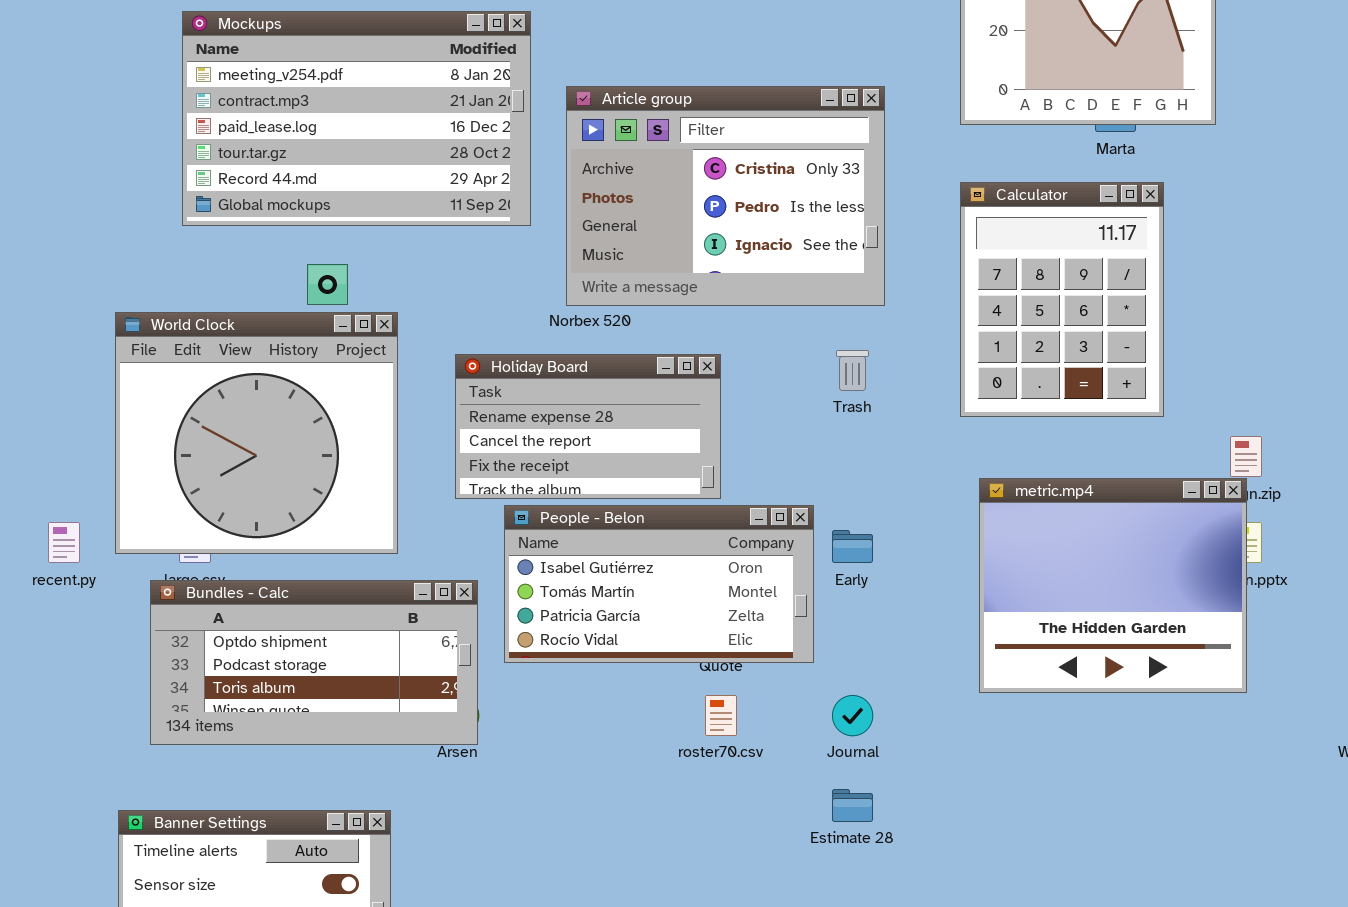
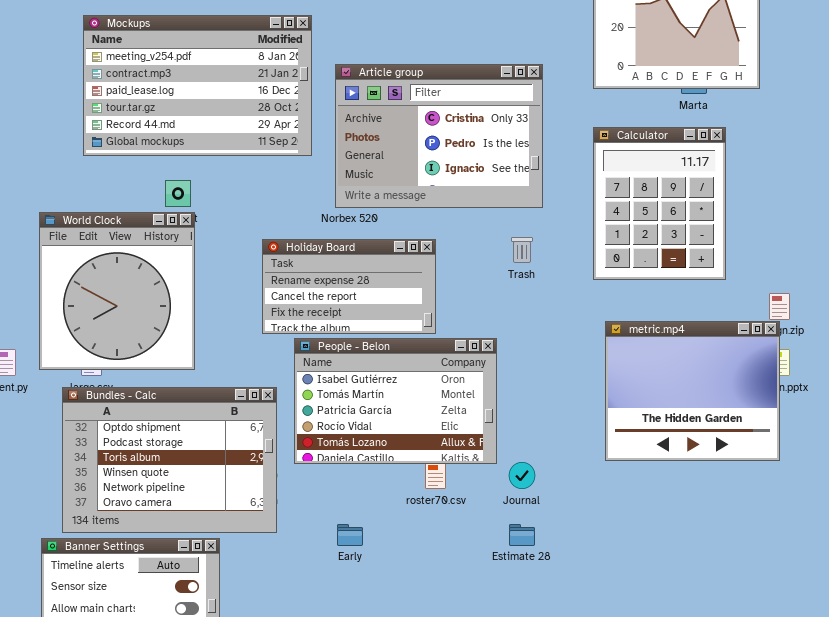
World Clock: [115,312,398,554] -> [39,212,195,370], resized
People - Belon: [504,505,814,663] -> [294,338,497,464], resized
Early: [832,530,873,563] -> [337,524,363,546], moved
Bundles - Calc: [150,580,478,745] -> [62,387,277,533], resized

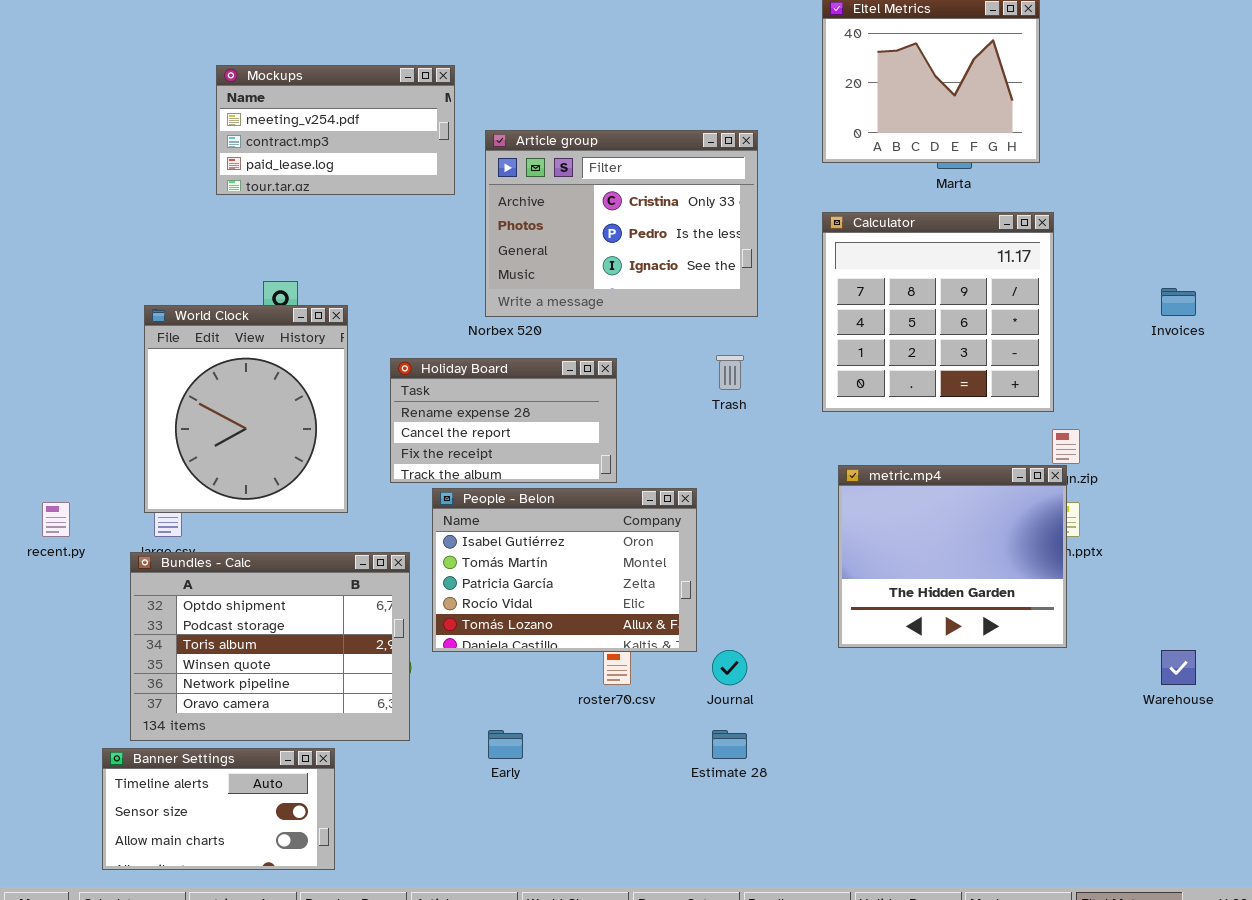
Mockups: [83,15,312,156] -> [216,65,455,195], resized
Calculator: [593,127,726,280] -> [822,212,1054,412], resized
World Clock: [39,212,195,370] -> [144,305,348,513], moved

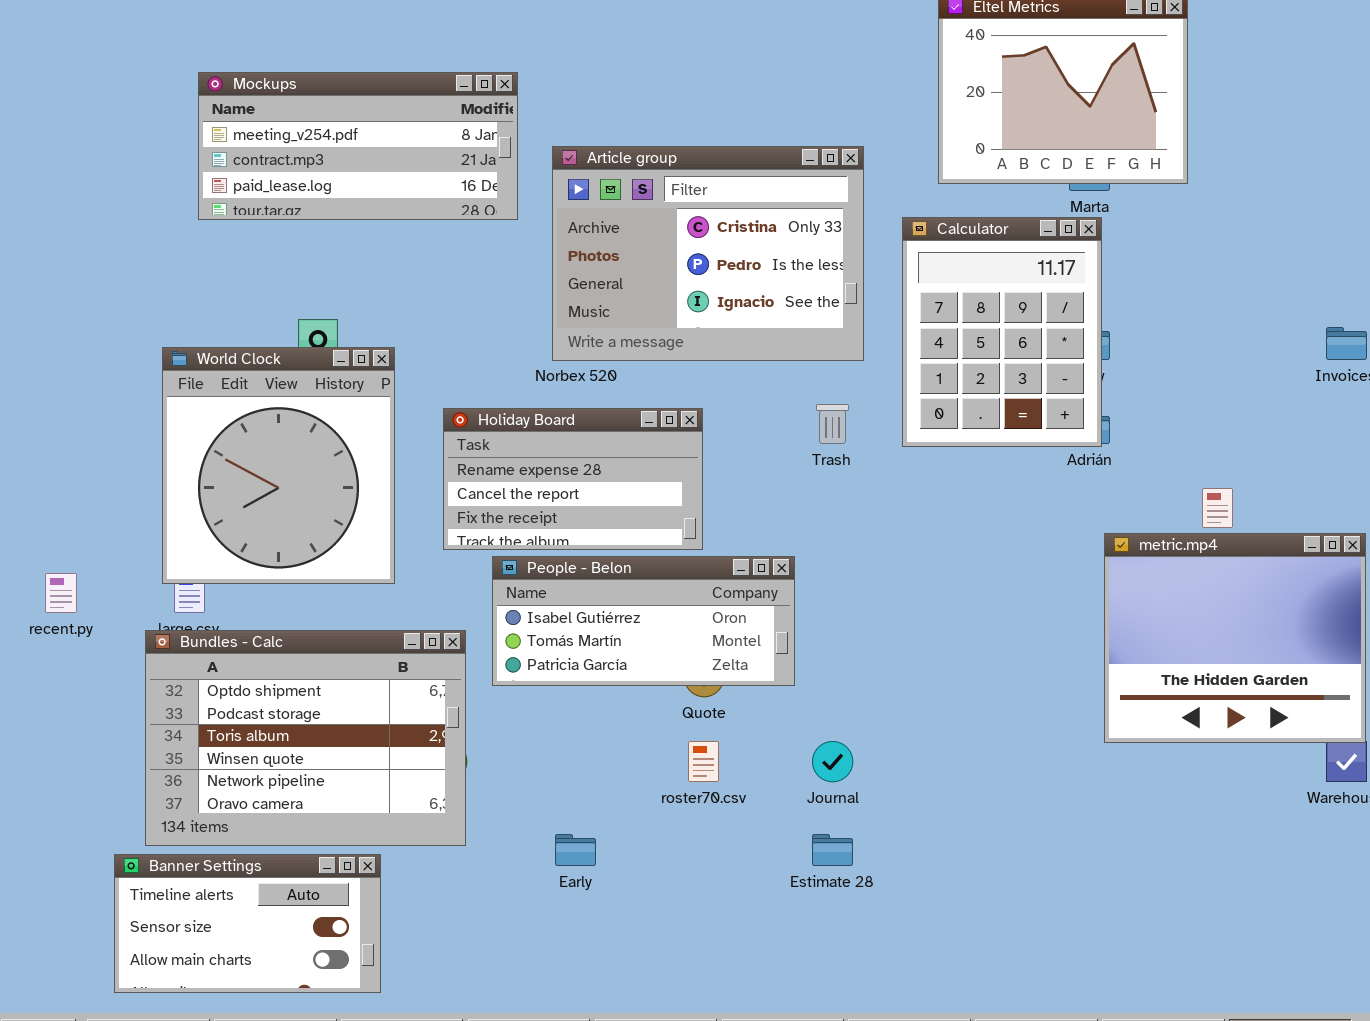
Mockups: [216,65,455,195] -> [198,72,518,220], resized
Calculator: [822,212,1054,412] -> [902,217,1102,447], moved, resized
metric.mp4: [838,465,1067,648] -> [1104,533,1366,743], moved
People - Belon: [432,488,697,652] -> [492,556,795,686], resized

